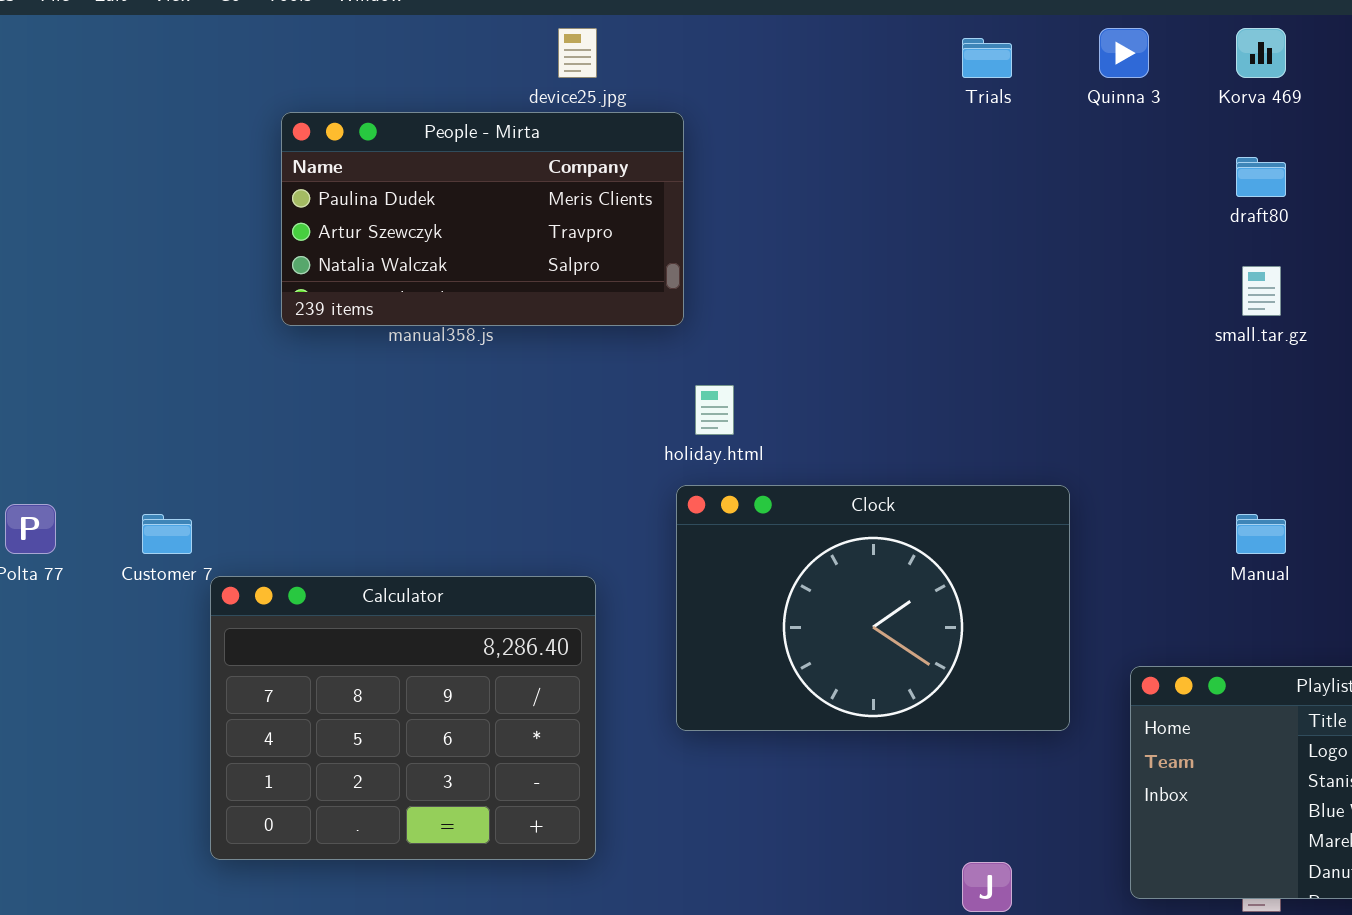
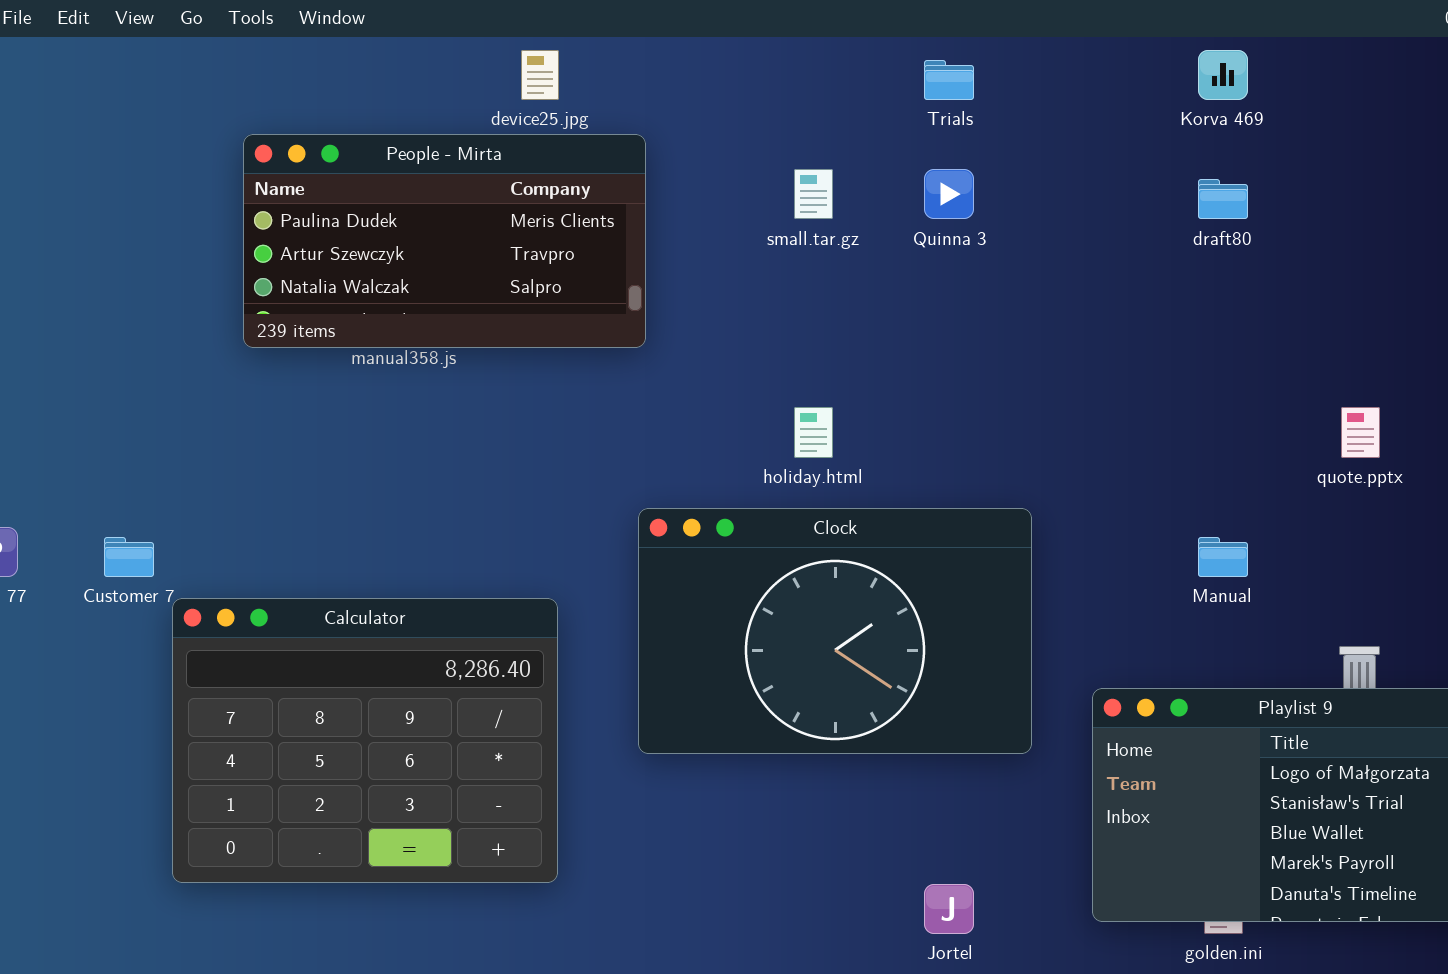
Quinna 3: [1099,28,1149,78] -> [924,169,974,219], moved
small.tar.gz: [1242,266,1281,316] -> [794,169,833,219], moved
holiday.html: [695,385,734,435] -> [794,407,833,458], moved

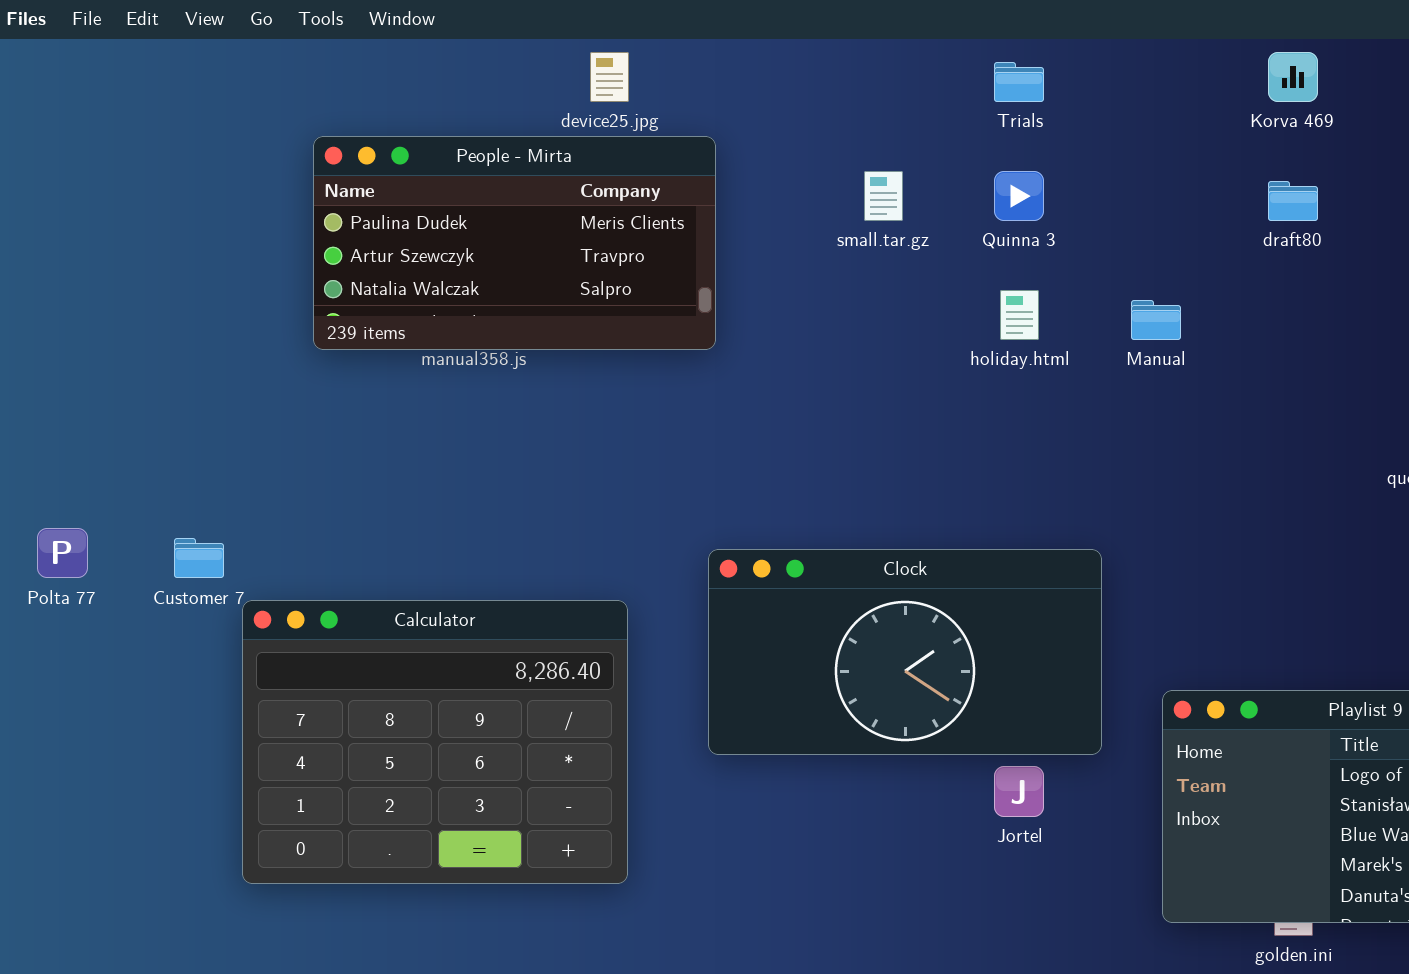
holiday.html: [794,407,833,458] -> [1000,290,1039,340], moved
Clock: [638,508,1032,754] -> [708,549,1102,755], resized
Manual: [1198,537,1248,577] -> [1131,300,1181,340], moved
Jortel: [924,884,974,934] -> [994,766,1044,817], moved

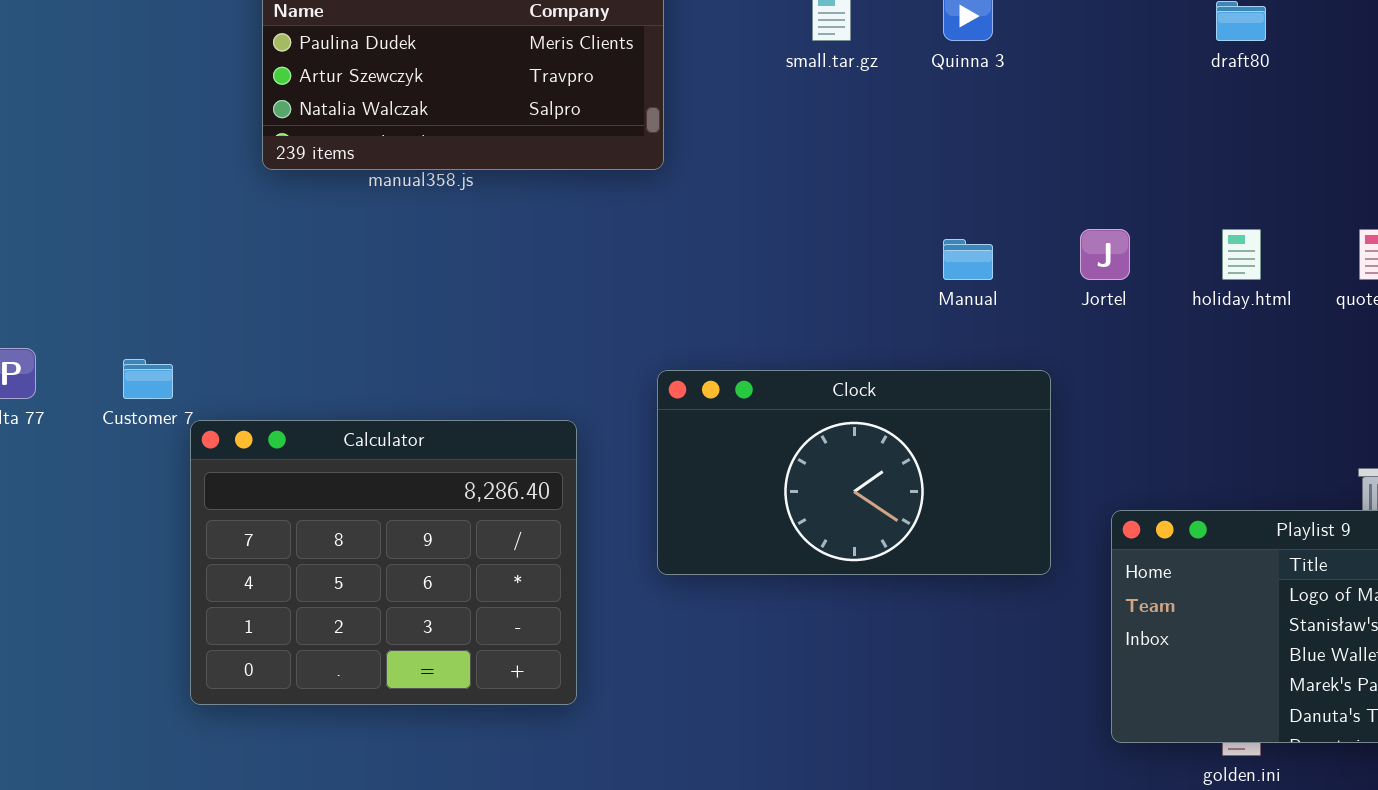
holiday.html: [1000,290,1039,340] -> [1222,229,1261,280], moved
Manual: [1131,300,1181,340] -> [943,239,993,280], moved
Jortel: [994,766,1044,817] -> [1080,229,1130,280], moved

